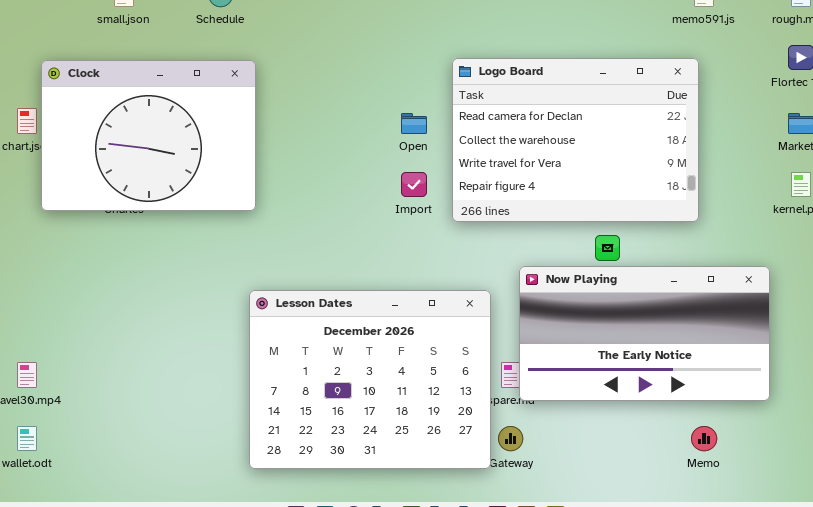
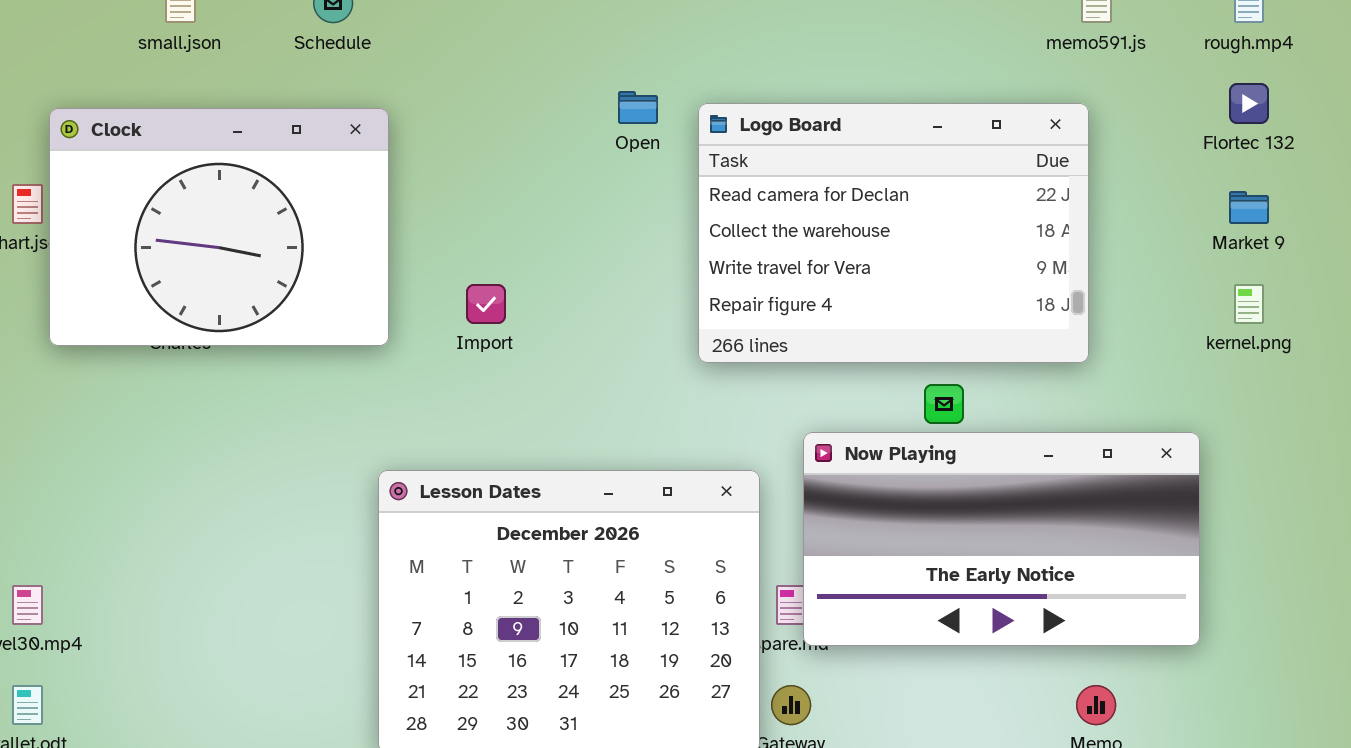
Open: [401,113,427,134] -> [618,91,658,124], moved
Import: [401,172,427,197] -> [466,284,506,324], moved

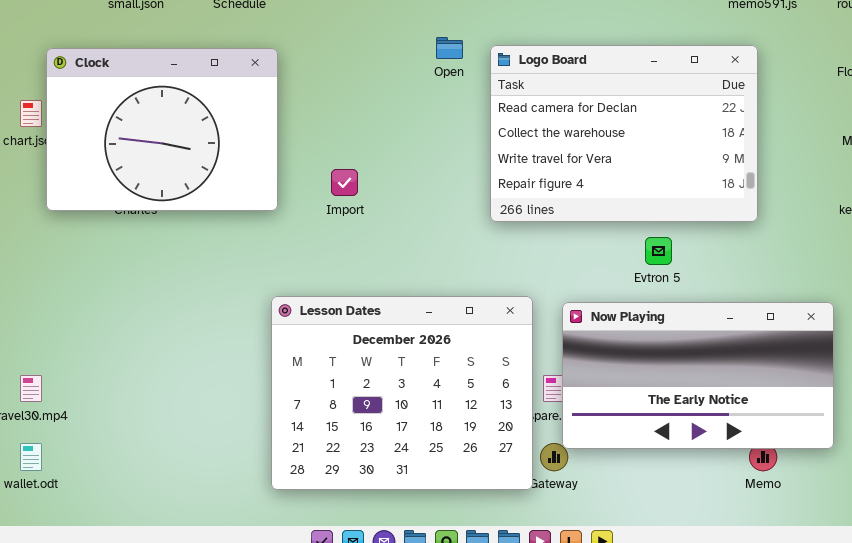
Now Playing: [803,432,1200,646] -> [562,302,834,449], moved

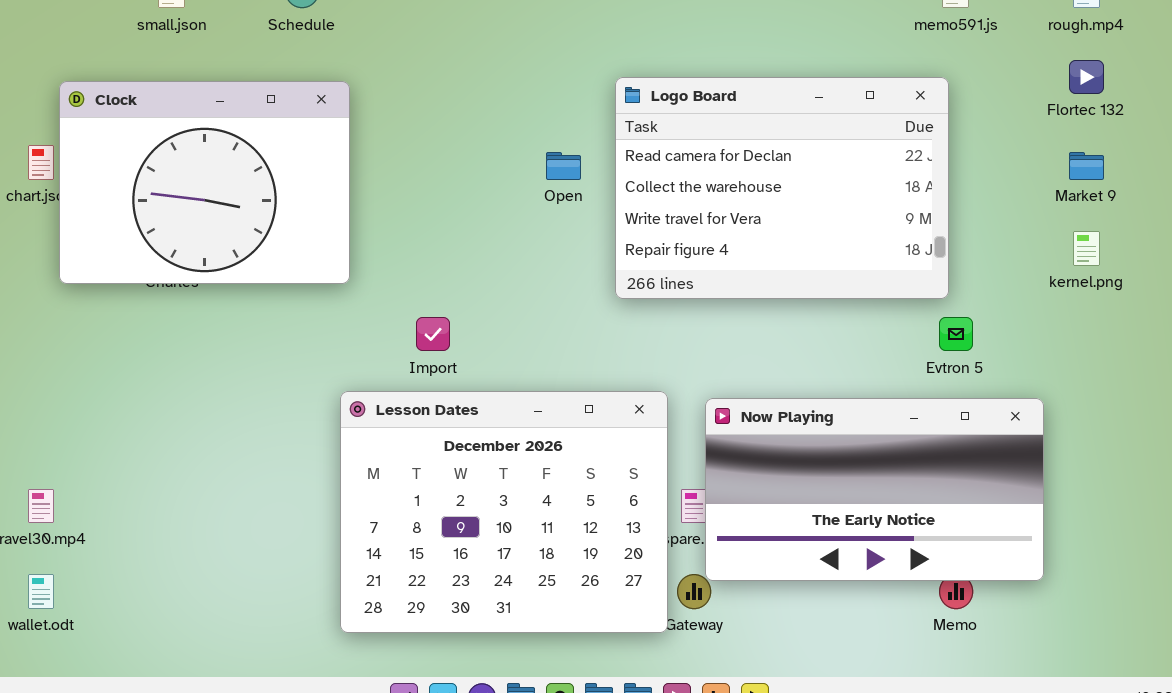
Open: [436,37,463,59] -> [546,152,581,180], moved
Import: [331,169,358,196] -> [416,317,450,351], moved
Evtron 5: [645,237,672,265] -> [939,317,973,351], moved

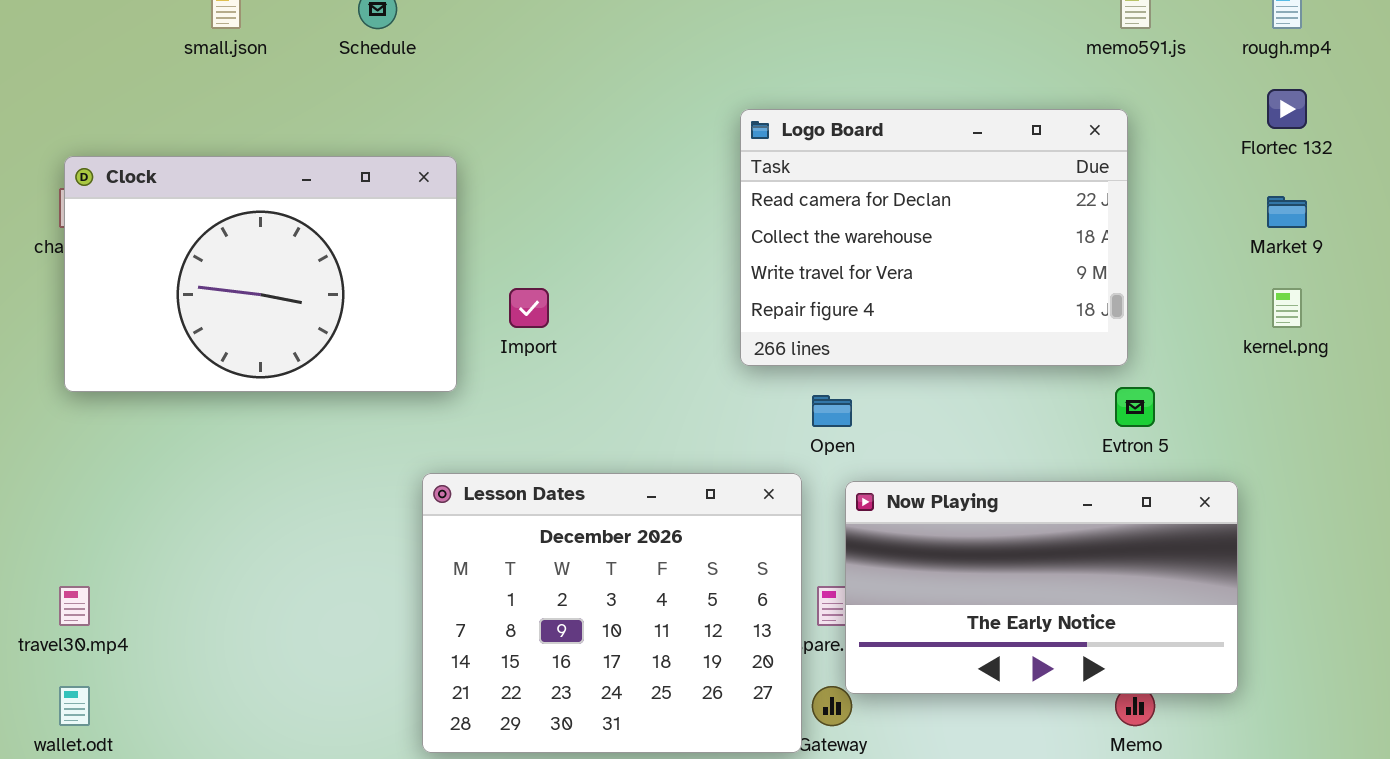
Clock: [59,81,350,284] -> [64,156,457,392], moved, resized
Open: [546,152,581,180] -> [812,395,852,427], moved
Import: [416,317,450,351] -> [509,288,549,328], moved

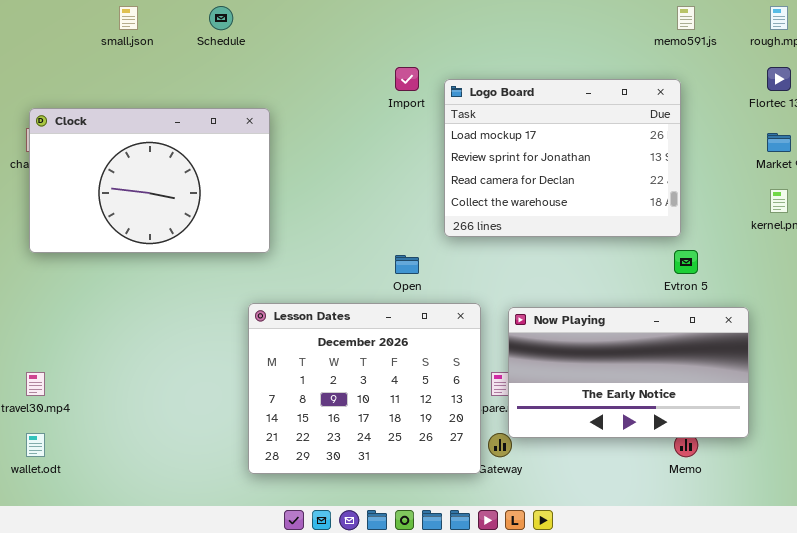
Logo Board: [740,109,1128,366] -> [444,79,681,237], scrolled up 2 rows
Import: [509,288,549,328] -> [395,67,419,91], moved
Open: [812,395,852,427] -> [395,255,419,274], moved

